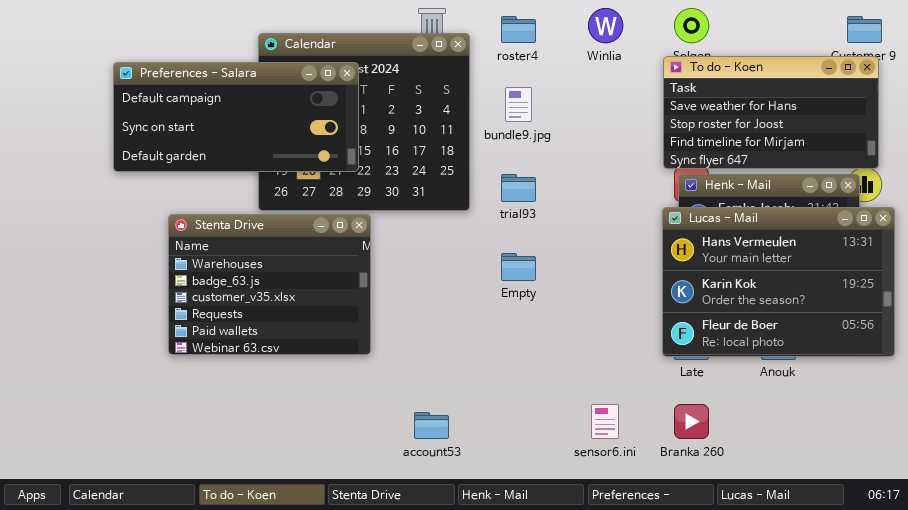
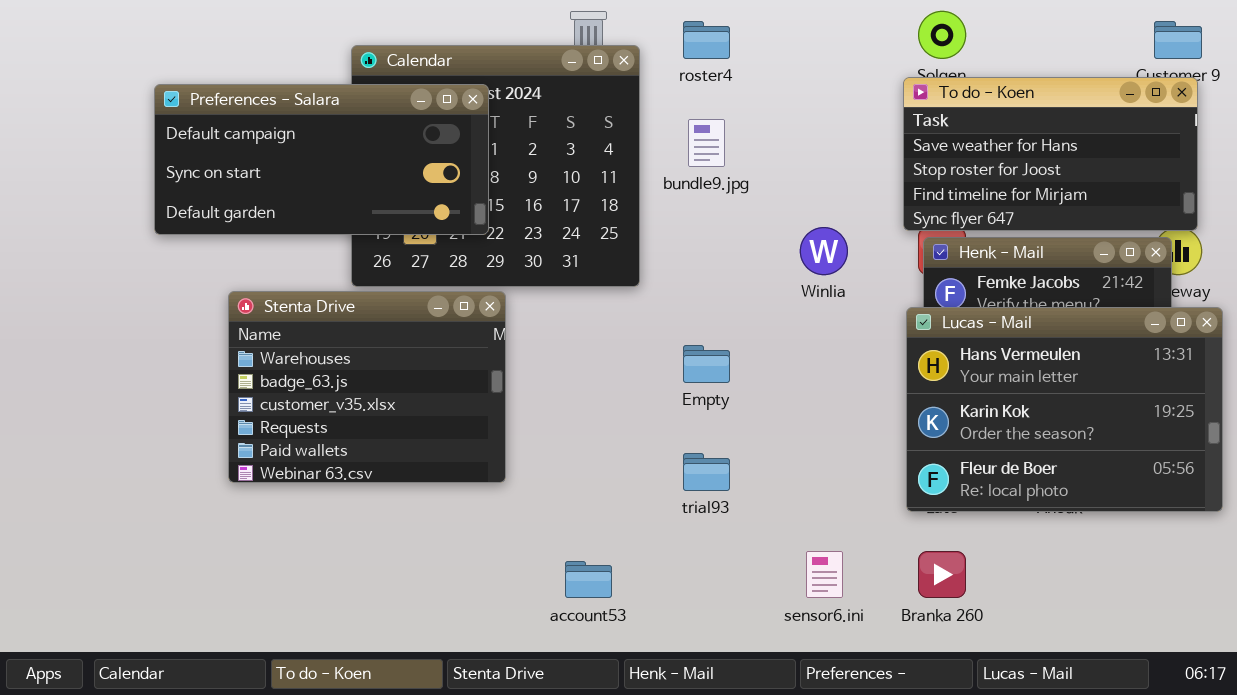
Winlia: [588,8,623,43] -> [800,227,848,275], moved
trial93: [501,174,536,202] -> [683,453,730,491], moved
Lucas - Mail: [662,207,895,357] -> [906,307,1223,512], moved

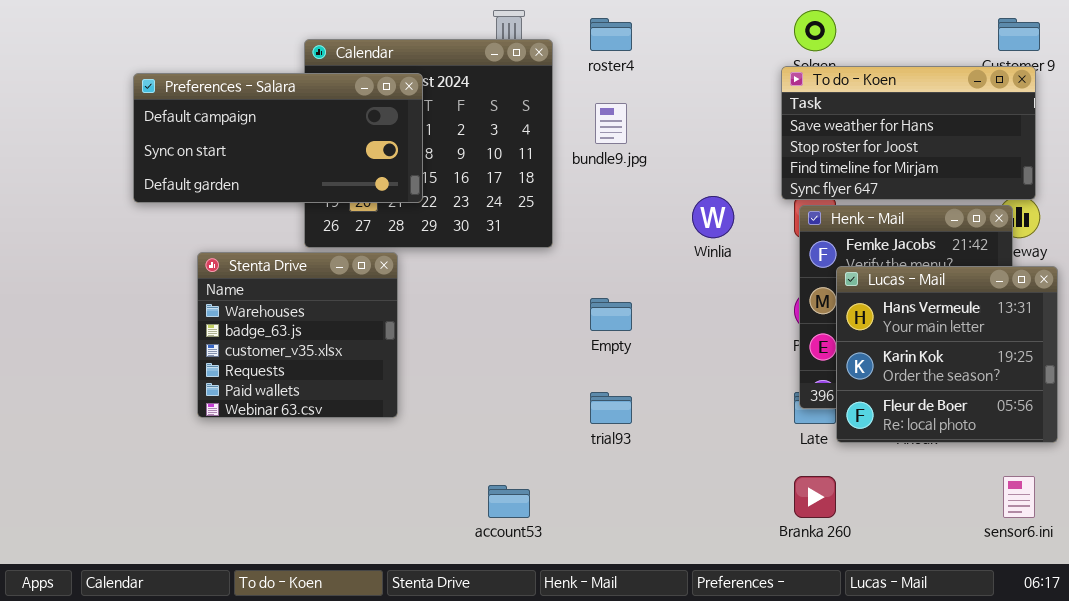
Stenta Drive: [228,291,506,483] -> [197,252,398,418], resized
Lucas - Mail: [906,307,1223,512] -> [836,266,1058,443], resized
sensor6.ini: [806,551,843,598] -> [1003,476,1035,518], moved

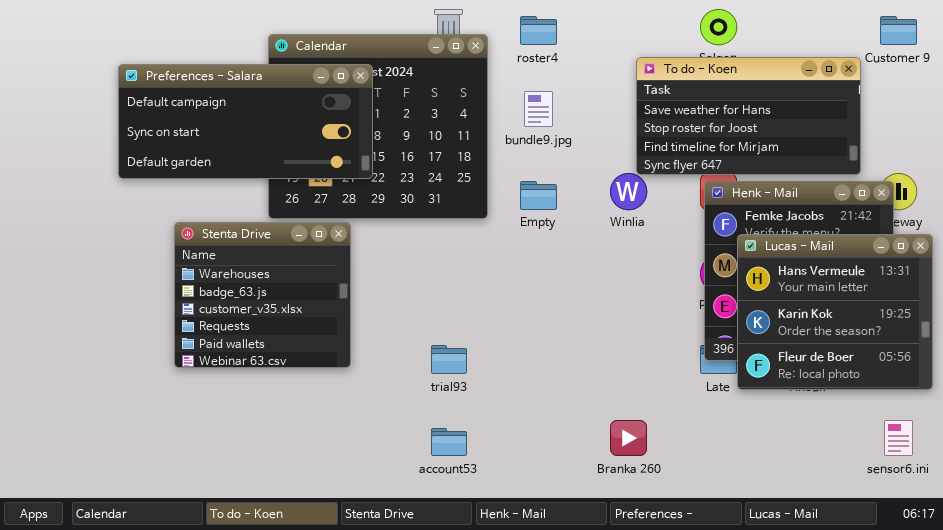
To do - Koen: [781,66,1036,200] -> [636,57,861,175], moved
Empty: [590,298,632,331] -> [520,181,557,210], moved
trial93: [590,392,632,424] -> [431,345,467,374], moved
Branka 260: [794,476,836,518] -> [610,420,647,456], moved

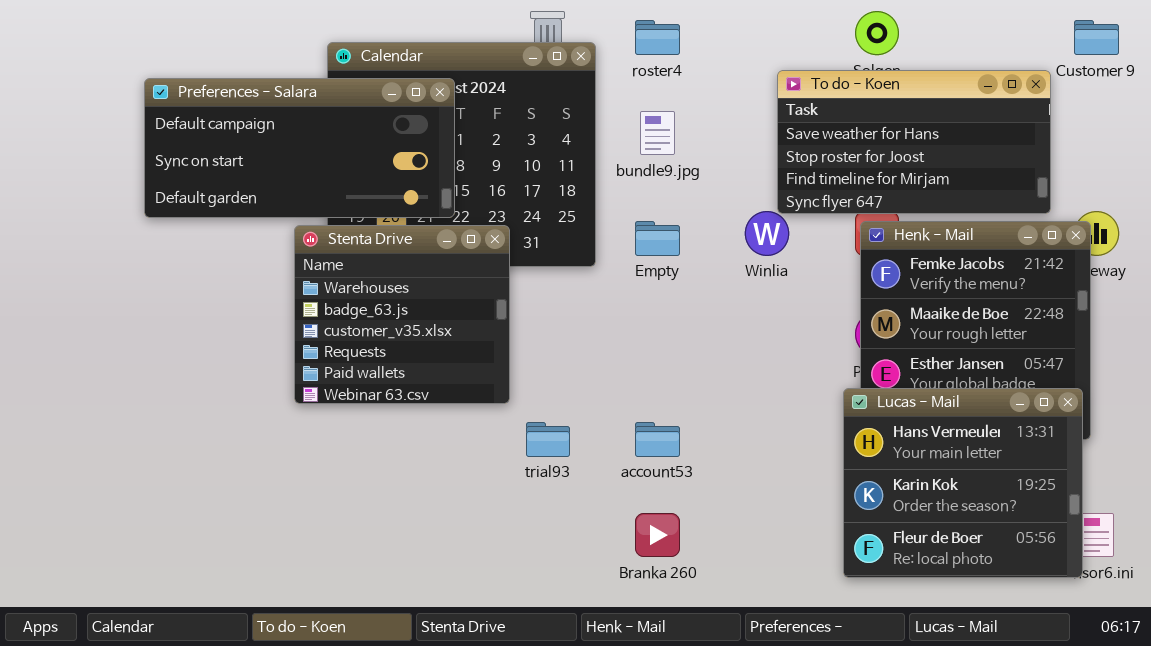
Stenta Drive: [174,222,351,368] -> [294,225,510,404], moved
Lucas - Mail: [737,234,933,390] -> [843,388,1083,578], moved
Branka 260: [610,420,647,456] -> [635,513,680,557], moved
account53: [431,428,467,456] -> [635,422,680,457], moved

